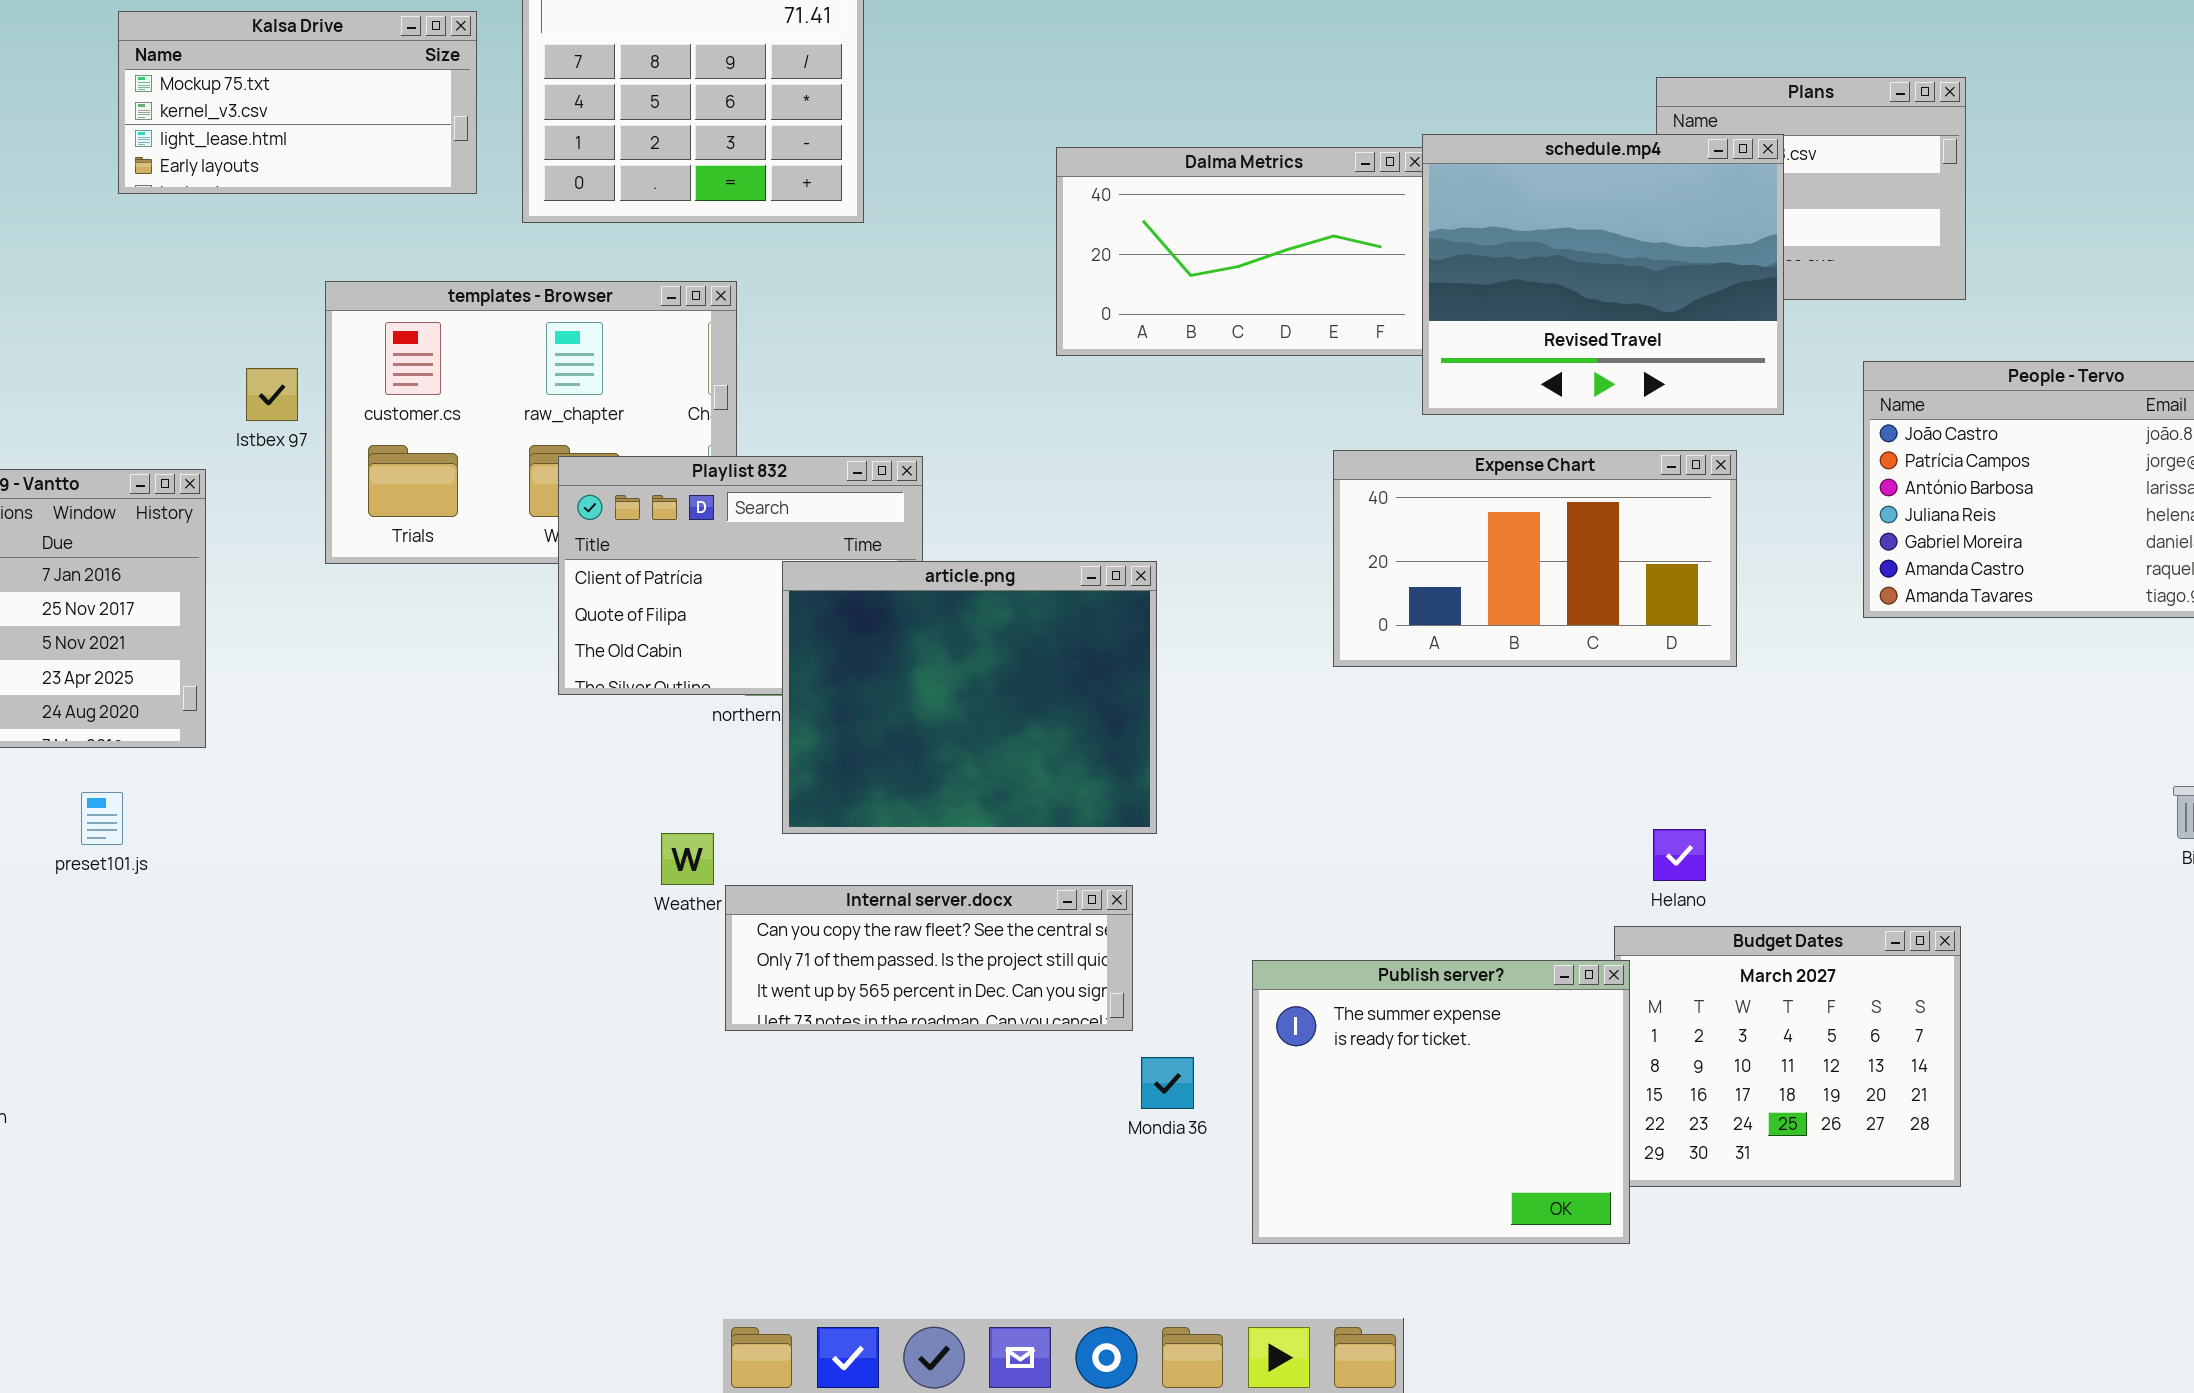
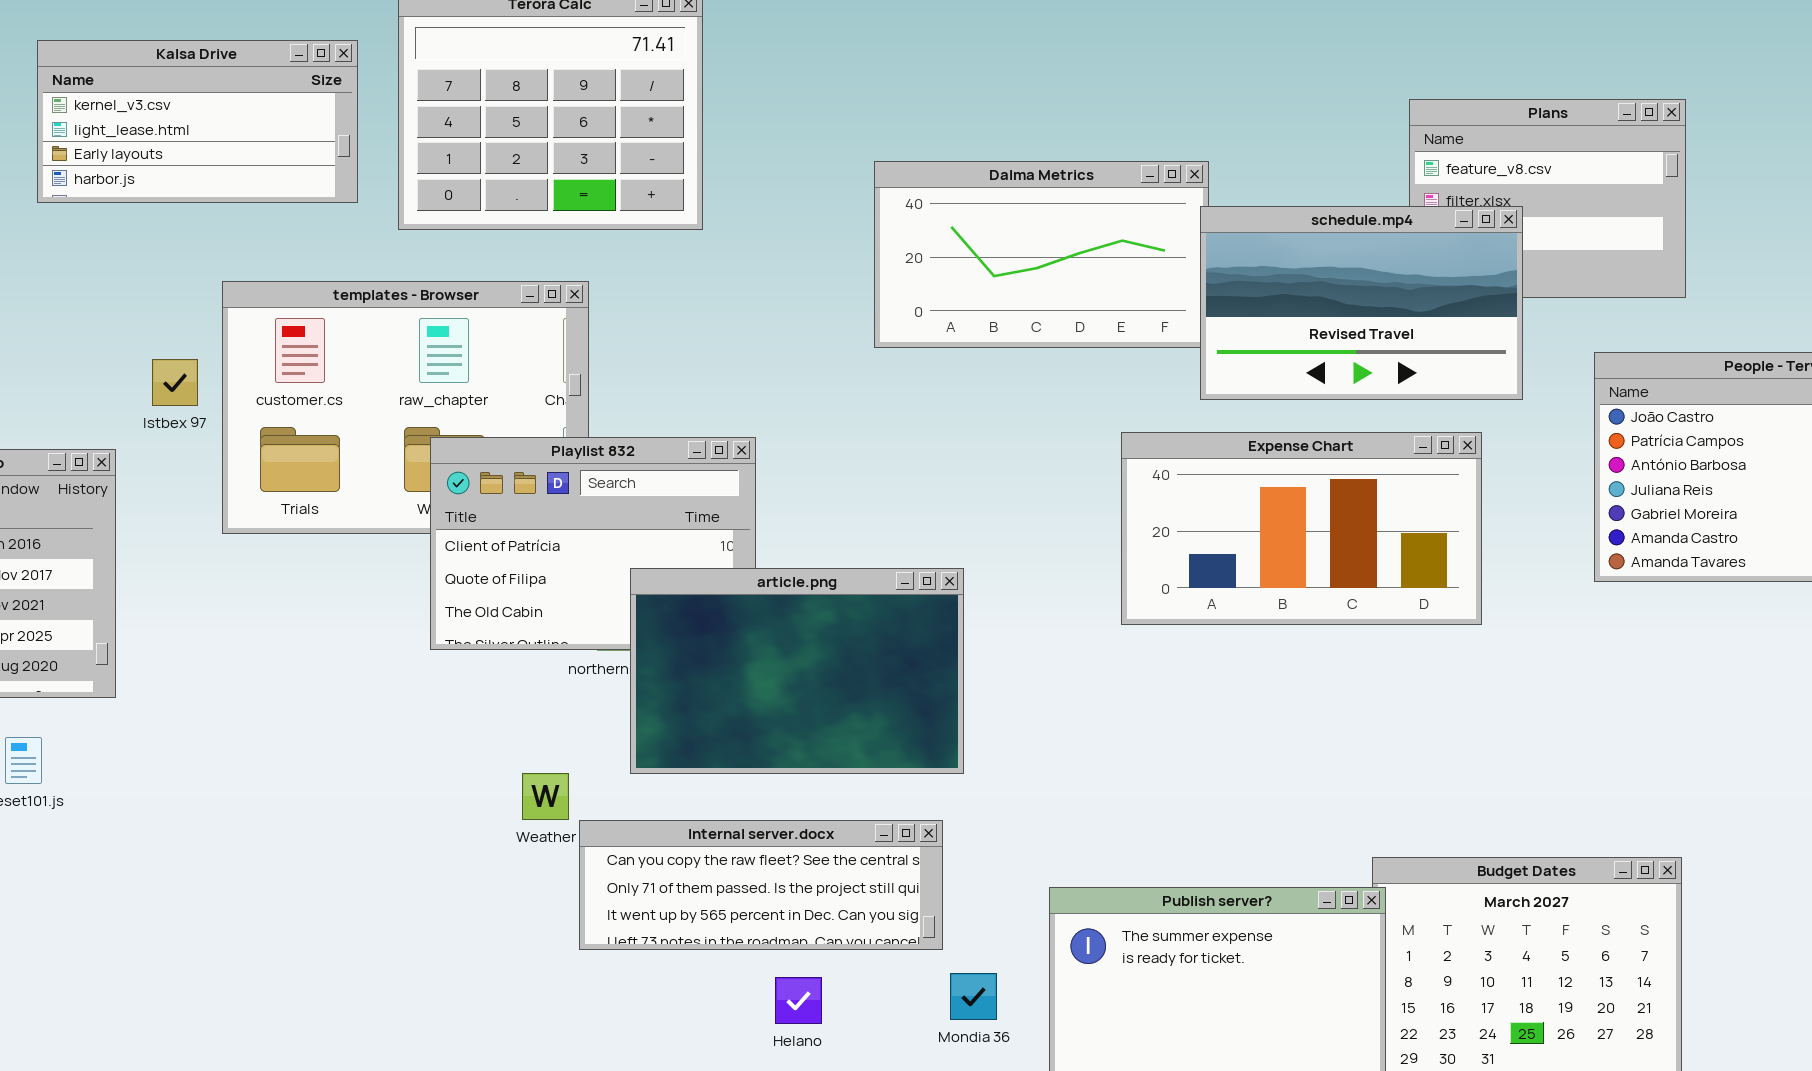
Kalsa Drive: [118,11,477,194] -> [37,40,358,203], scrolled down 1 row
schedule.mp4: [1422,134,1784,415] -> [1200,206,1523,400], resized
article.png: [782,561,1157,834] -> [630,568,964,774], resized
Helano: [1653,829,1706,881] -> [775,977,822,1024], moved

